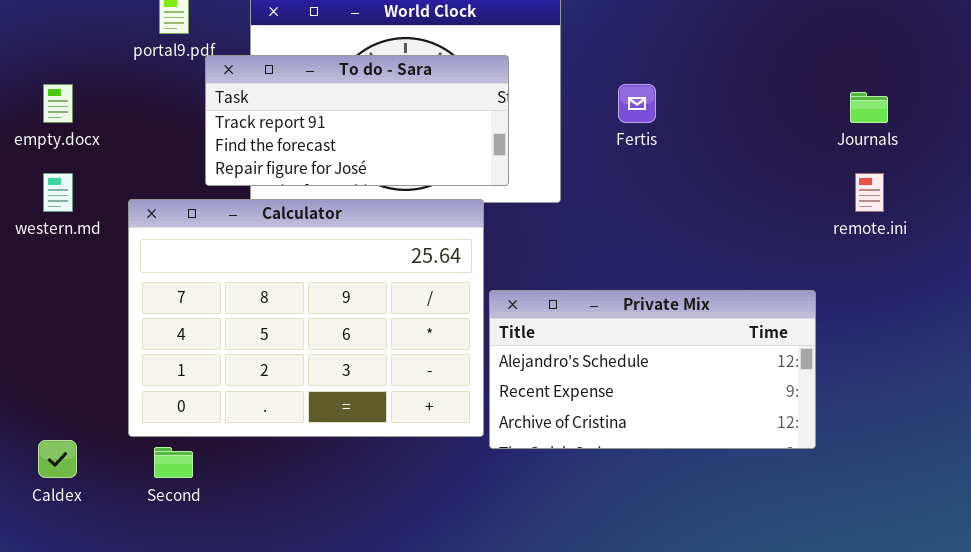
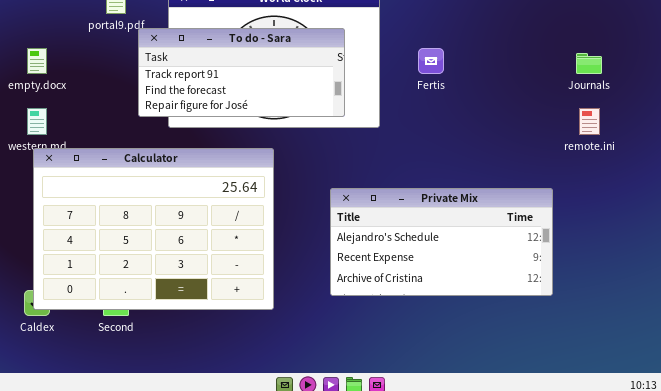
Calculator: [128,199,484,437] -> [33,148,274,310], moved

